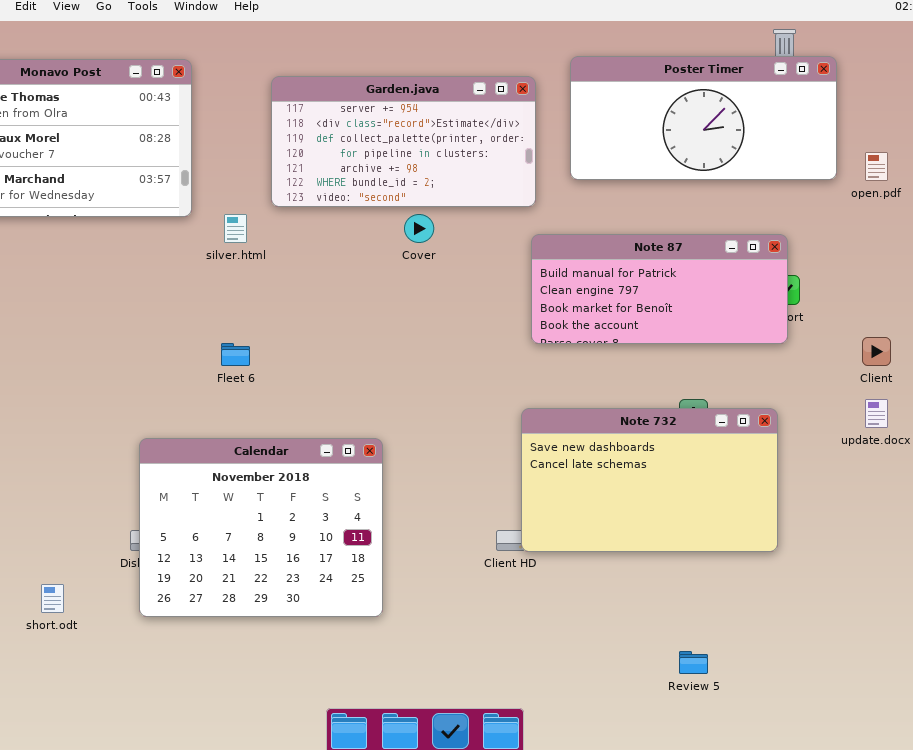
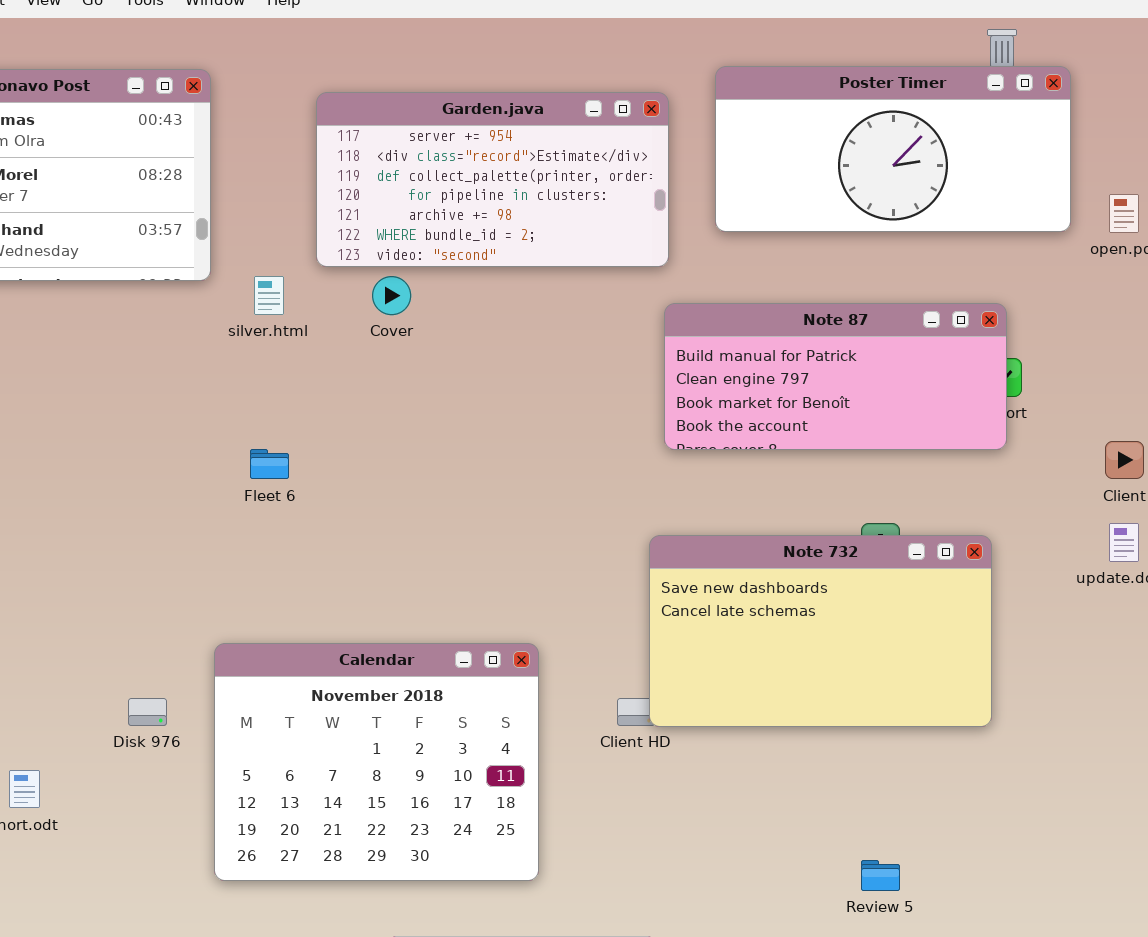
Cover: [404,214,434,243] -> [372,276,411,315], moved
Calendar: [139,438,383,617] -> [214,643,539,881], moved

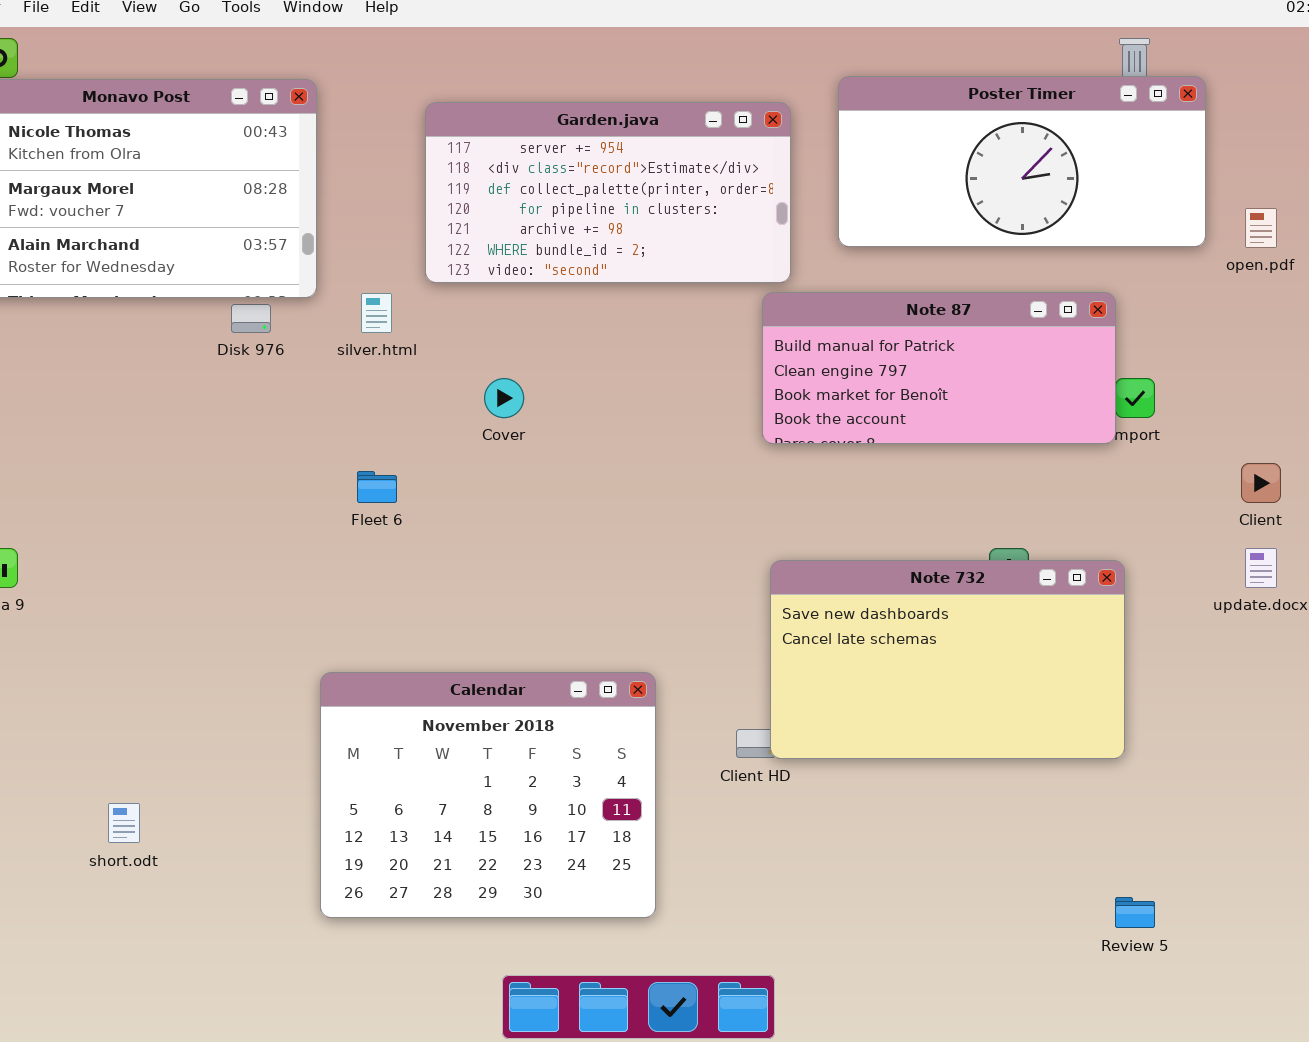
Cover: [372,276,411,315] -> [484,378,524,418], moved
Note 87: [664,303,1007,450] -> [762,292,1116,444], moved
Disk 976: [128,698,167,726] -> [231,304,271,333], moved
Review 5: [861,860,900,891] -> [1115,897,1155,928], moved

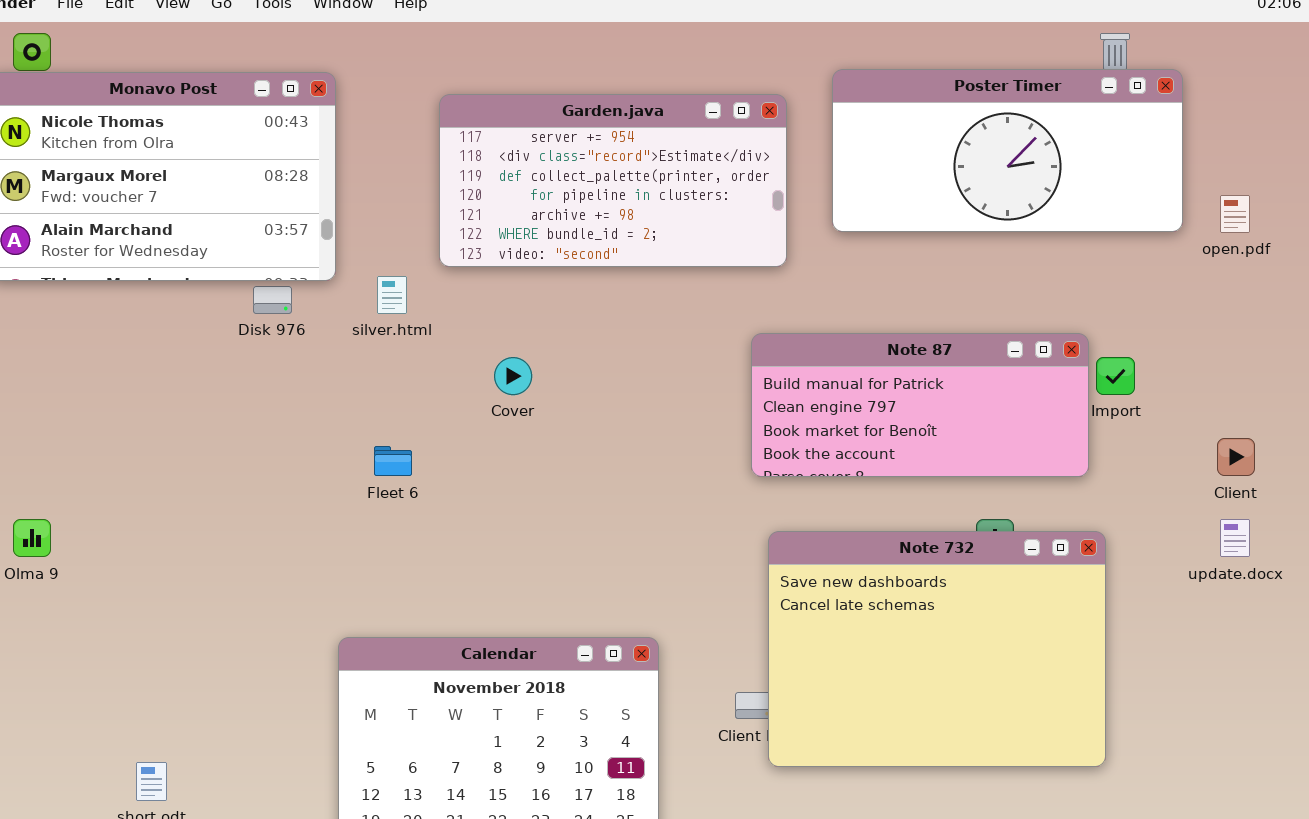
Note 87: [762,292,1116,444] -> [751,333,1089,477], moved
Note 732: [770,560,1125,759] -> [768,531,1106,767], resized

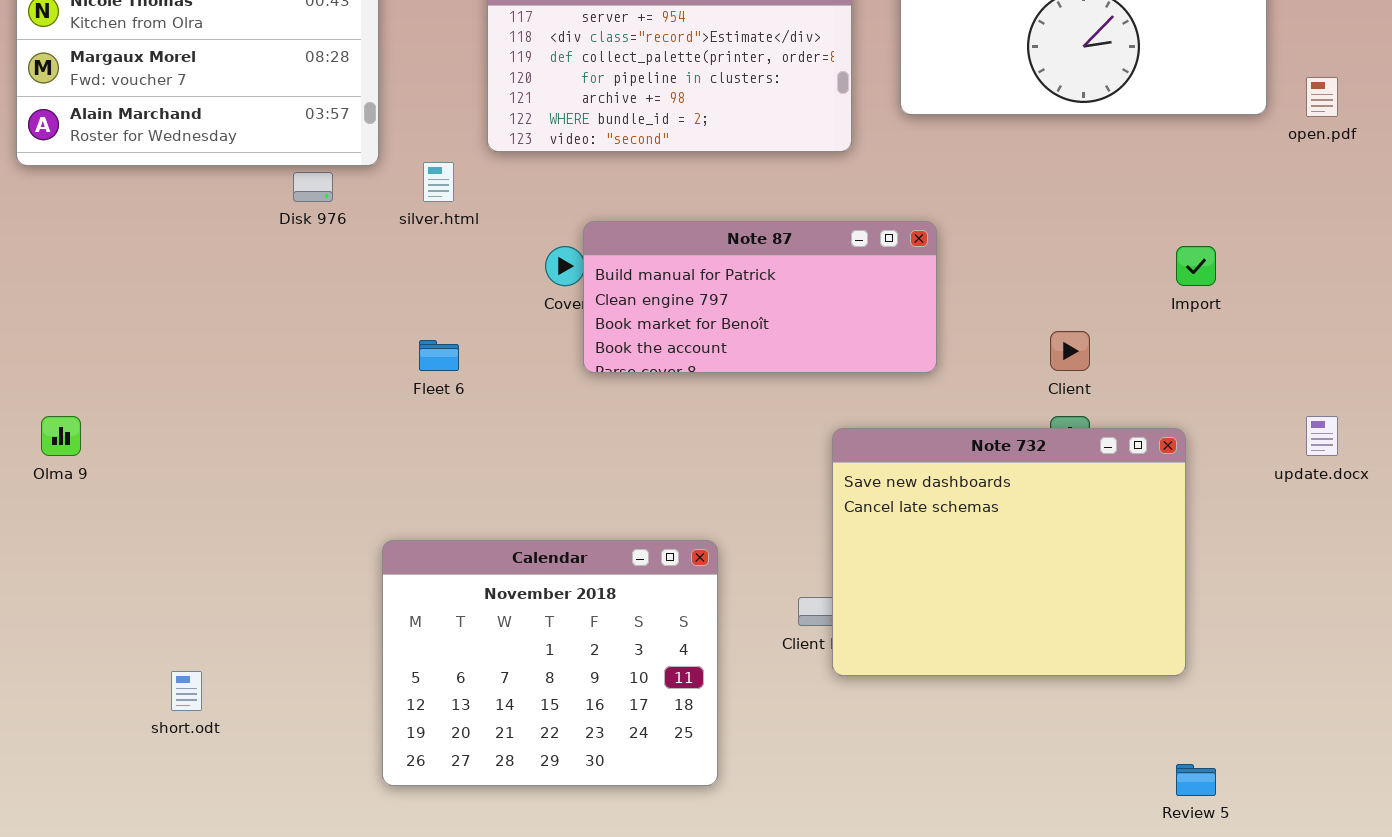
Note 87: [751,333,1089,477] -> [583,221,937,373], moved
Client: [1217,438,1255,476] -> [1050,331,1090,371], moved

